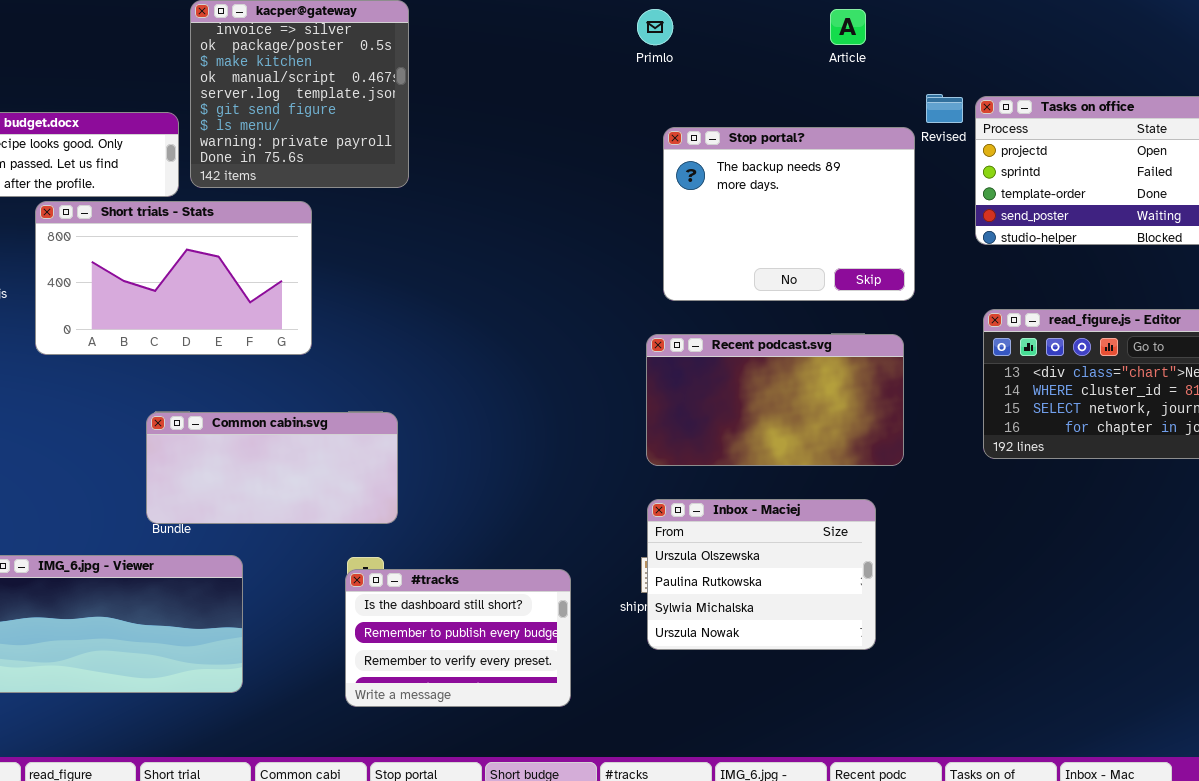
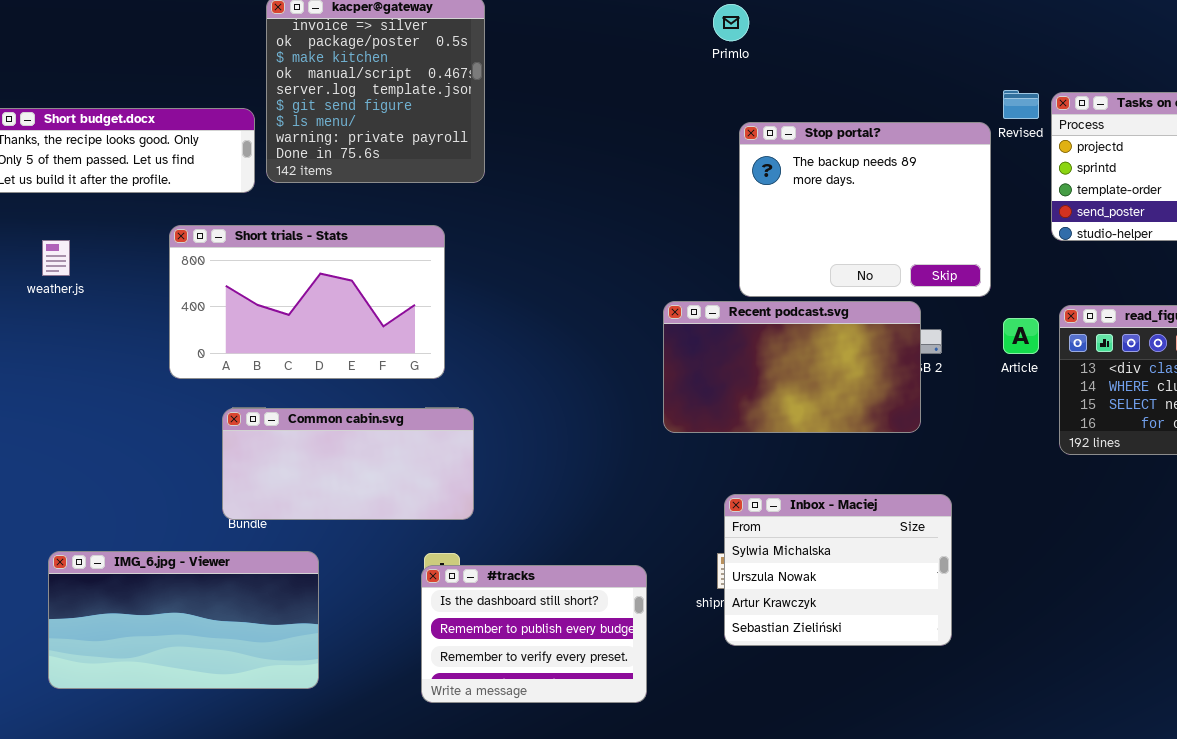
Article: [830,9,866,45] -> [1003,318,1039,354], moved
Short trials - Stats: [35,201,312,355] -> [169,225,445,379], moved
Recent podcast.svg: [646,334,904,466] -> [663,301,921,433], moved
Inbox - Maciej: [647,499,876,650] -> [724,494,952,646], scrolled down 2 rows

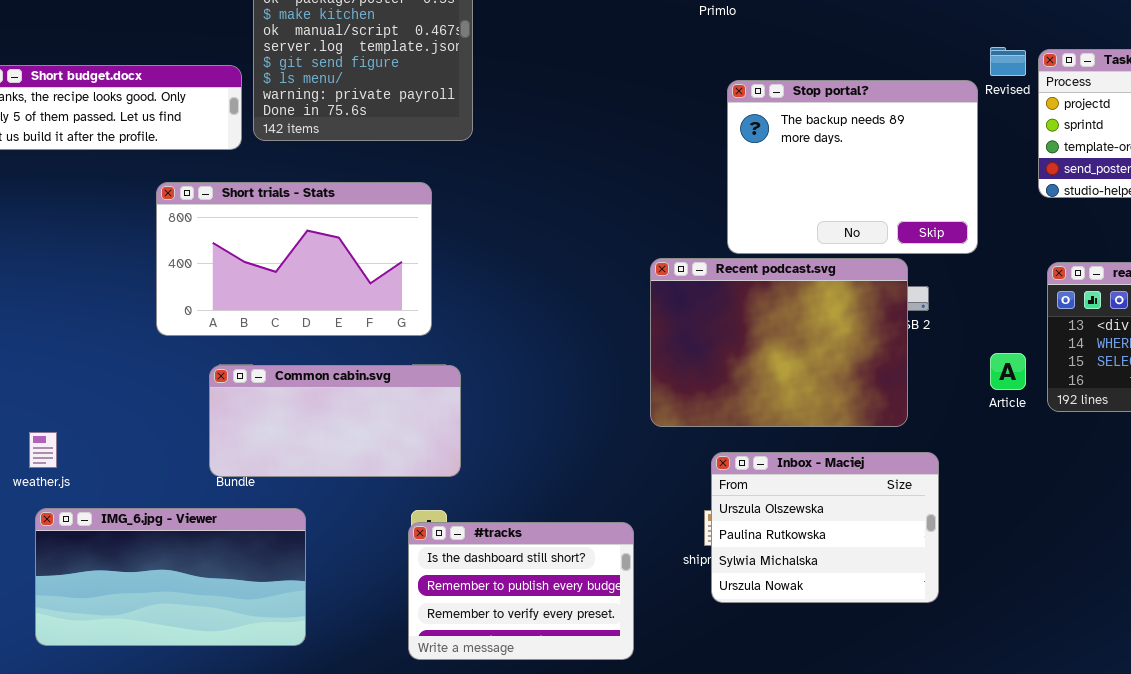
weather.js: [42,240,70,276] -> [29,432,57,468], moved
Recent podcast.svg: [663,301,921,433] -> [650,258,908,427], resized
Article: [1003,318,1039,354] -> [990,353,1026,390], moved
Inbox - Maciej: [724,494,952,646] -> [711,452,939,603], scrolled up 2 rows

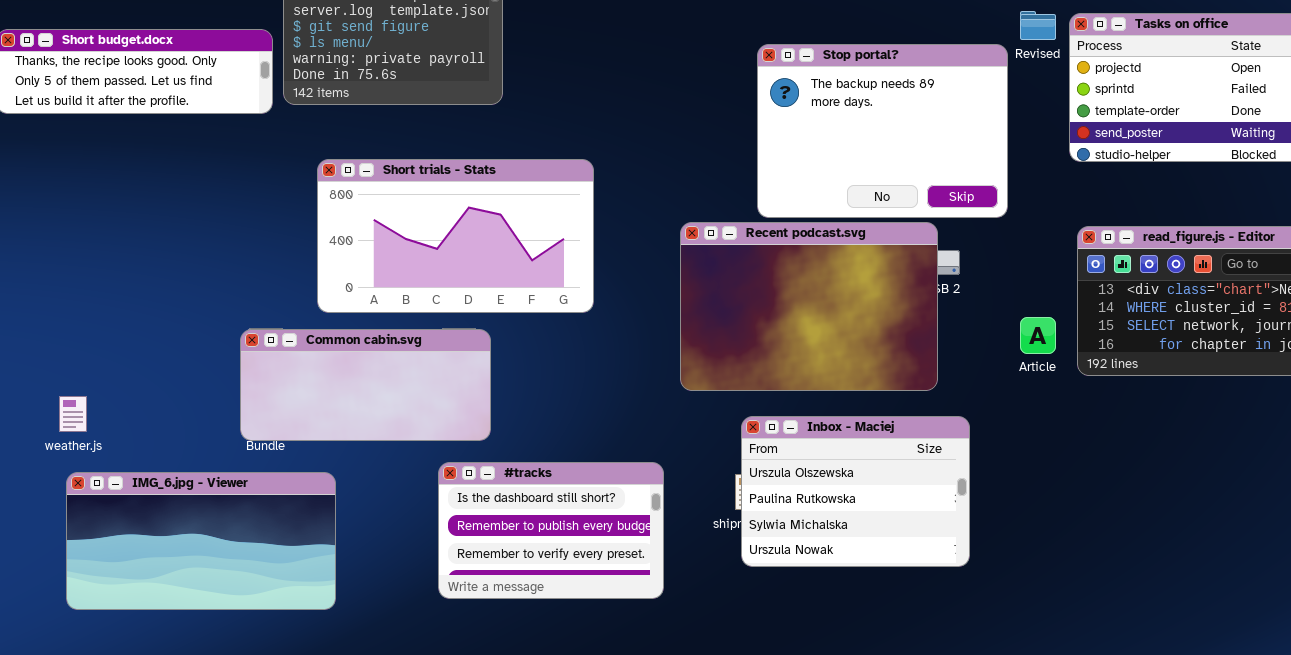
Short trials - Stats: [156,182,432,336] -> [317,159,594,313], moved
#tracks: [408,522,634,660] -> [438,462,664,599], moved

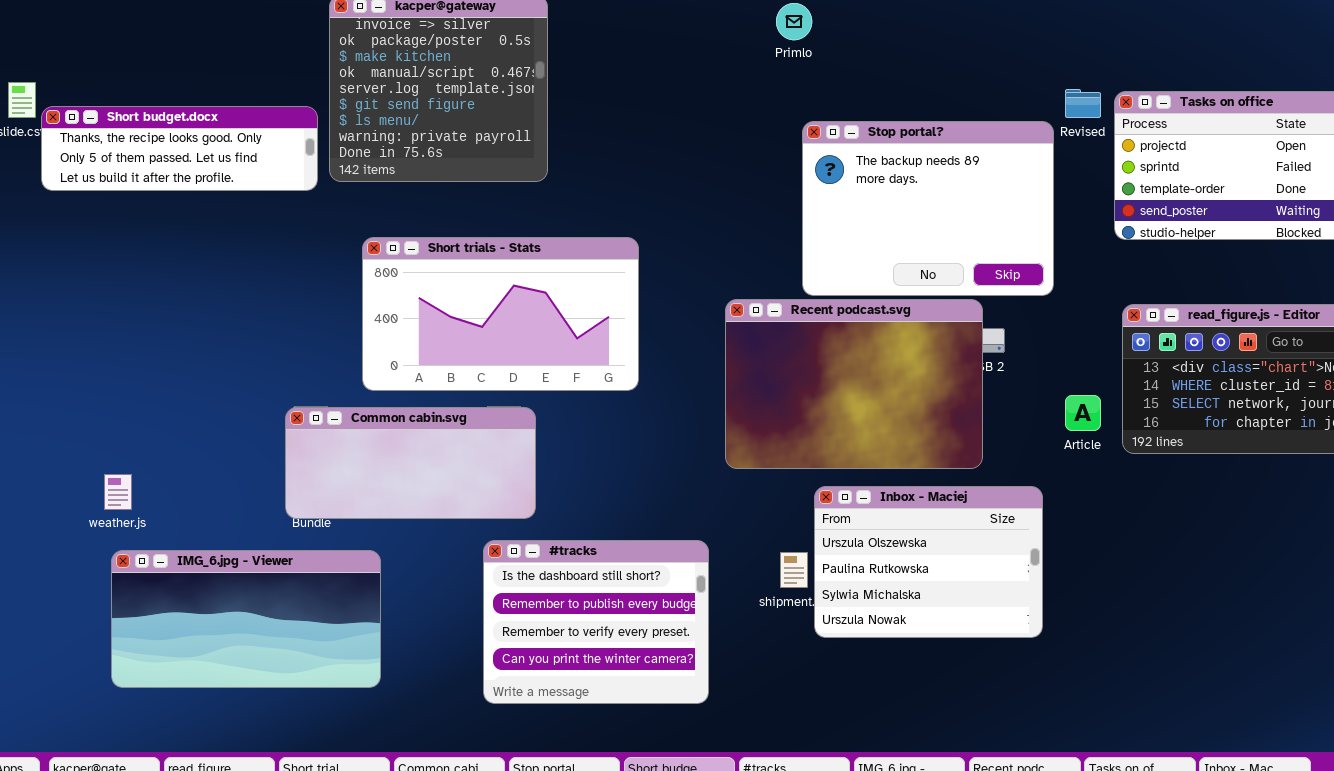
Inbox - Maciej: [741,416,970,567] -> [814,486,1043,638], moved
#tracks: [438,462,664,599] -> [483,540,709,704], resized

